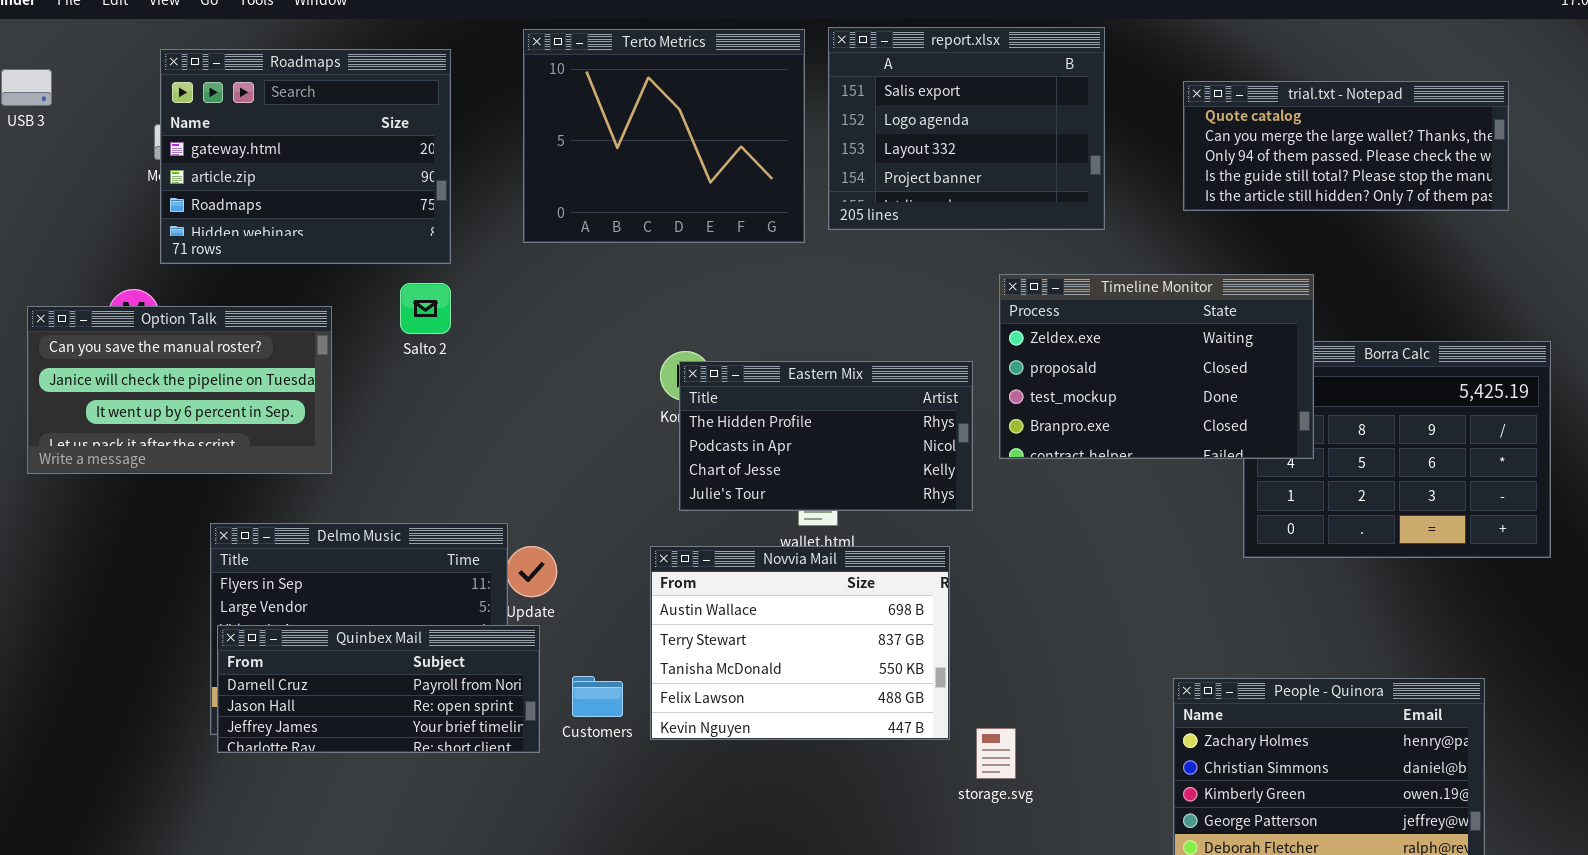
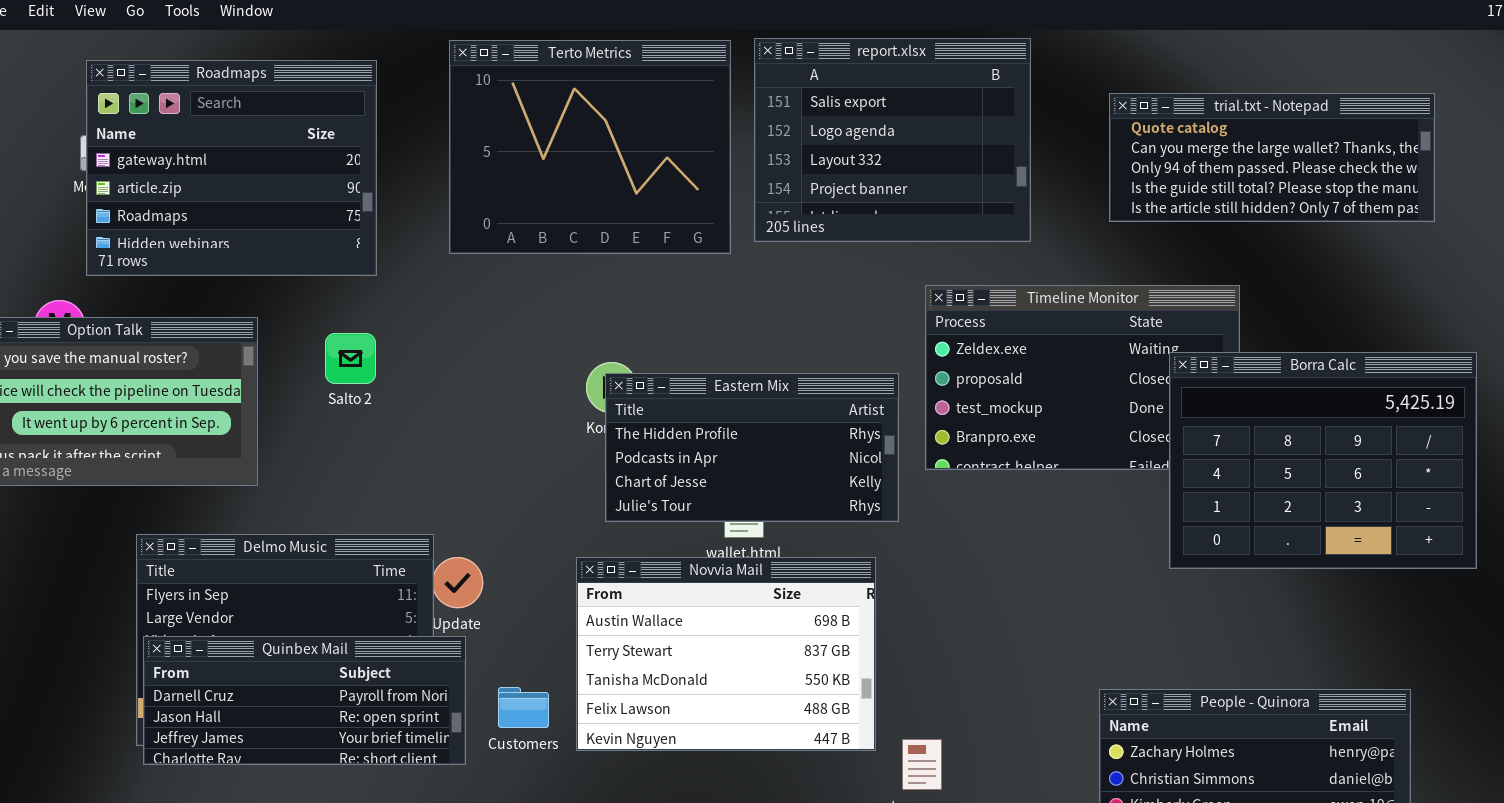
Salto 2: [400,283,451,334] -> [325,333,376,384], moved
Borra Calc: [1243,341,1551,558] -> [1169,352,1477,569], raised

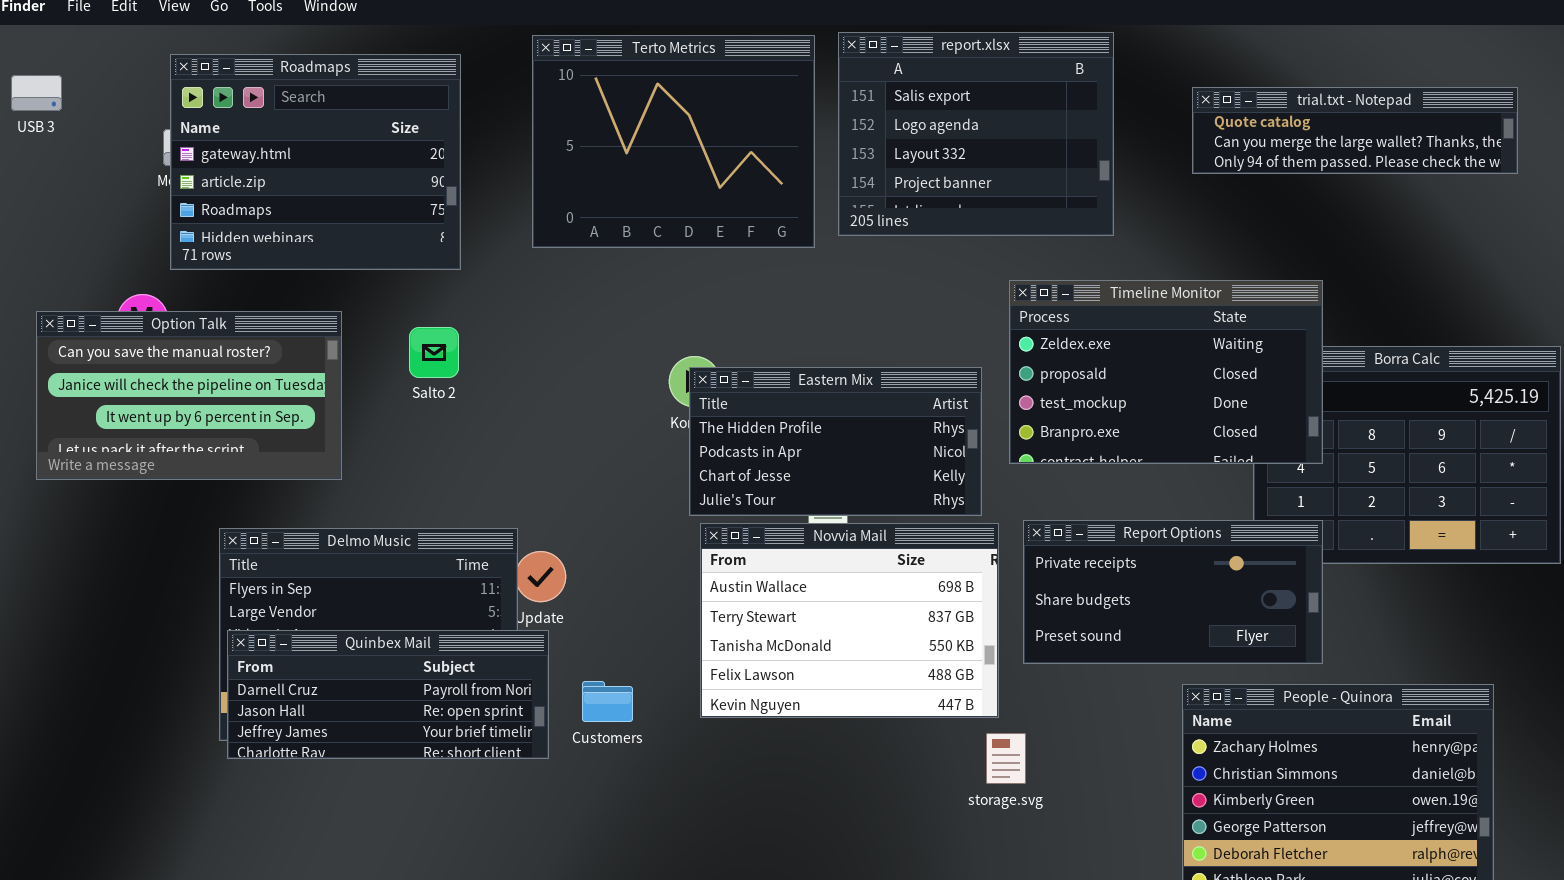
trial.txt - Notepad: [1109,93,1435,222] -> [1192,87,1518,174], resized
Timeline Monitor: [925,285,1240,470] -> [1009,280,1323,464], raised
Report Options: none -> [1023,520,1323,664], opened
Novvia Mail: [576,557,876,751] -> [700,523,999,718], moved

